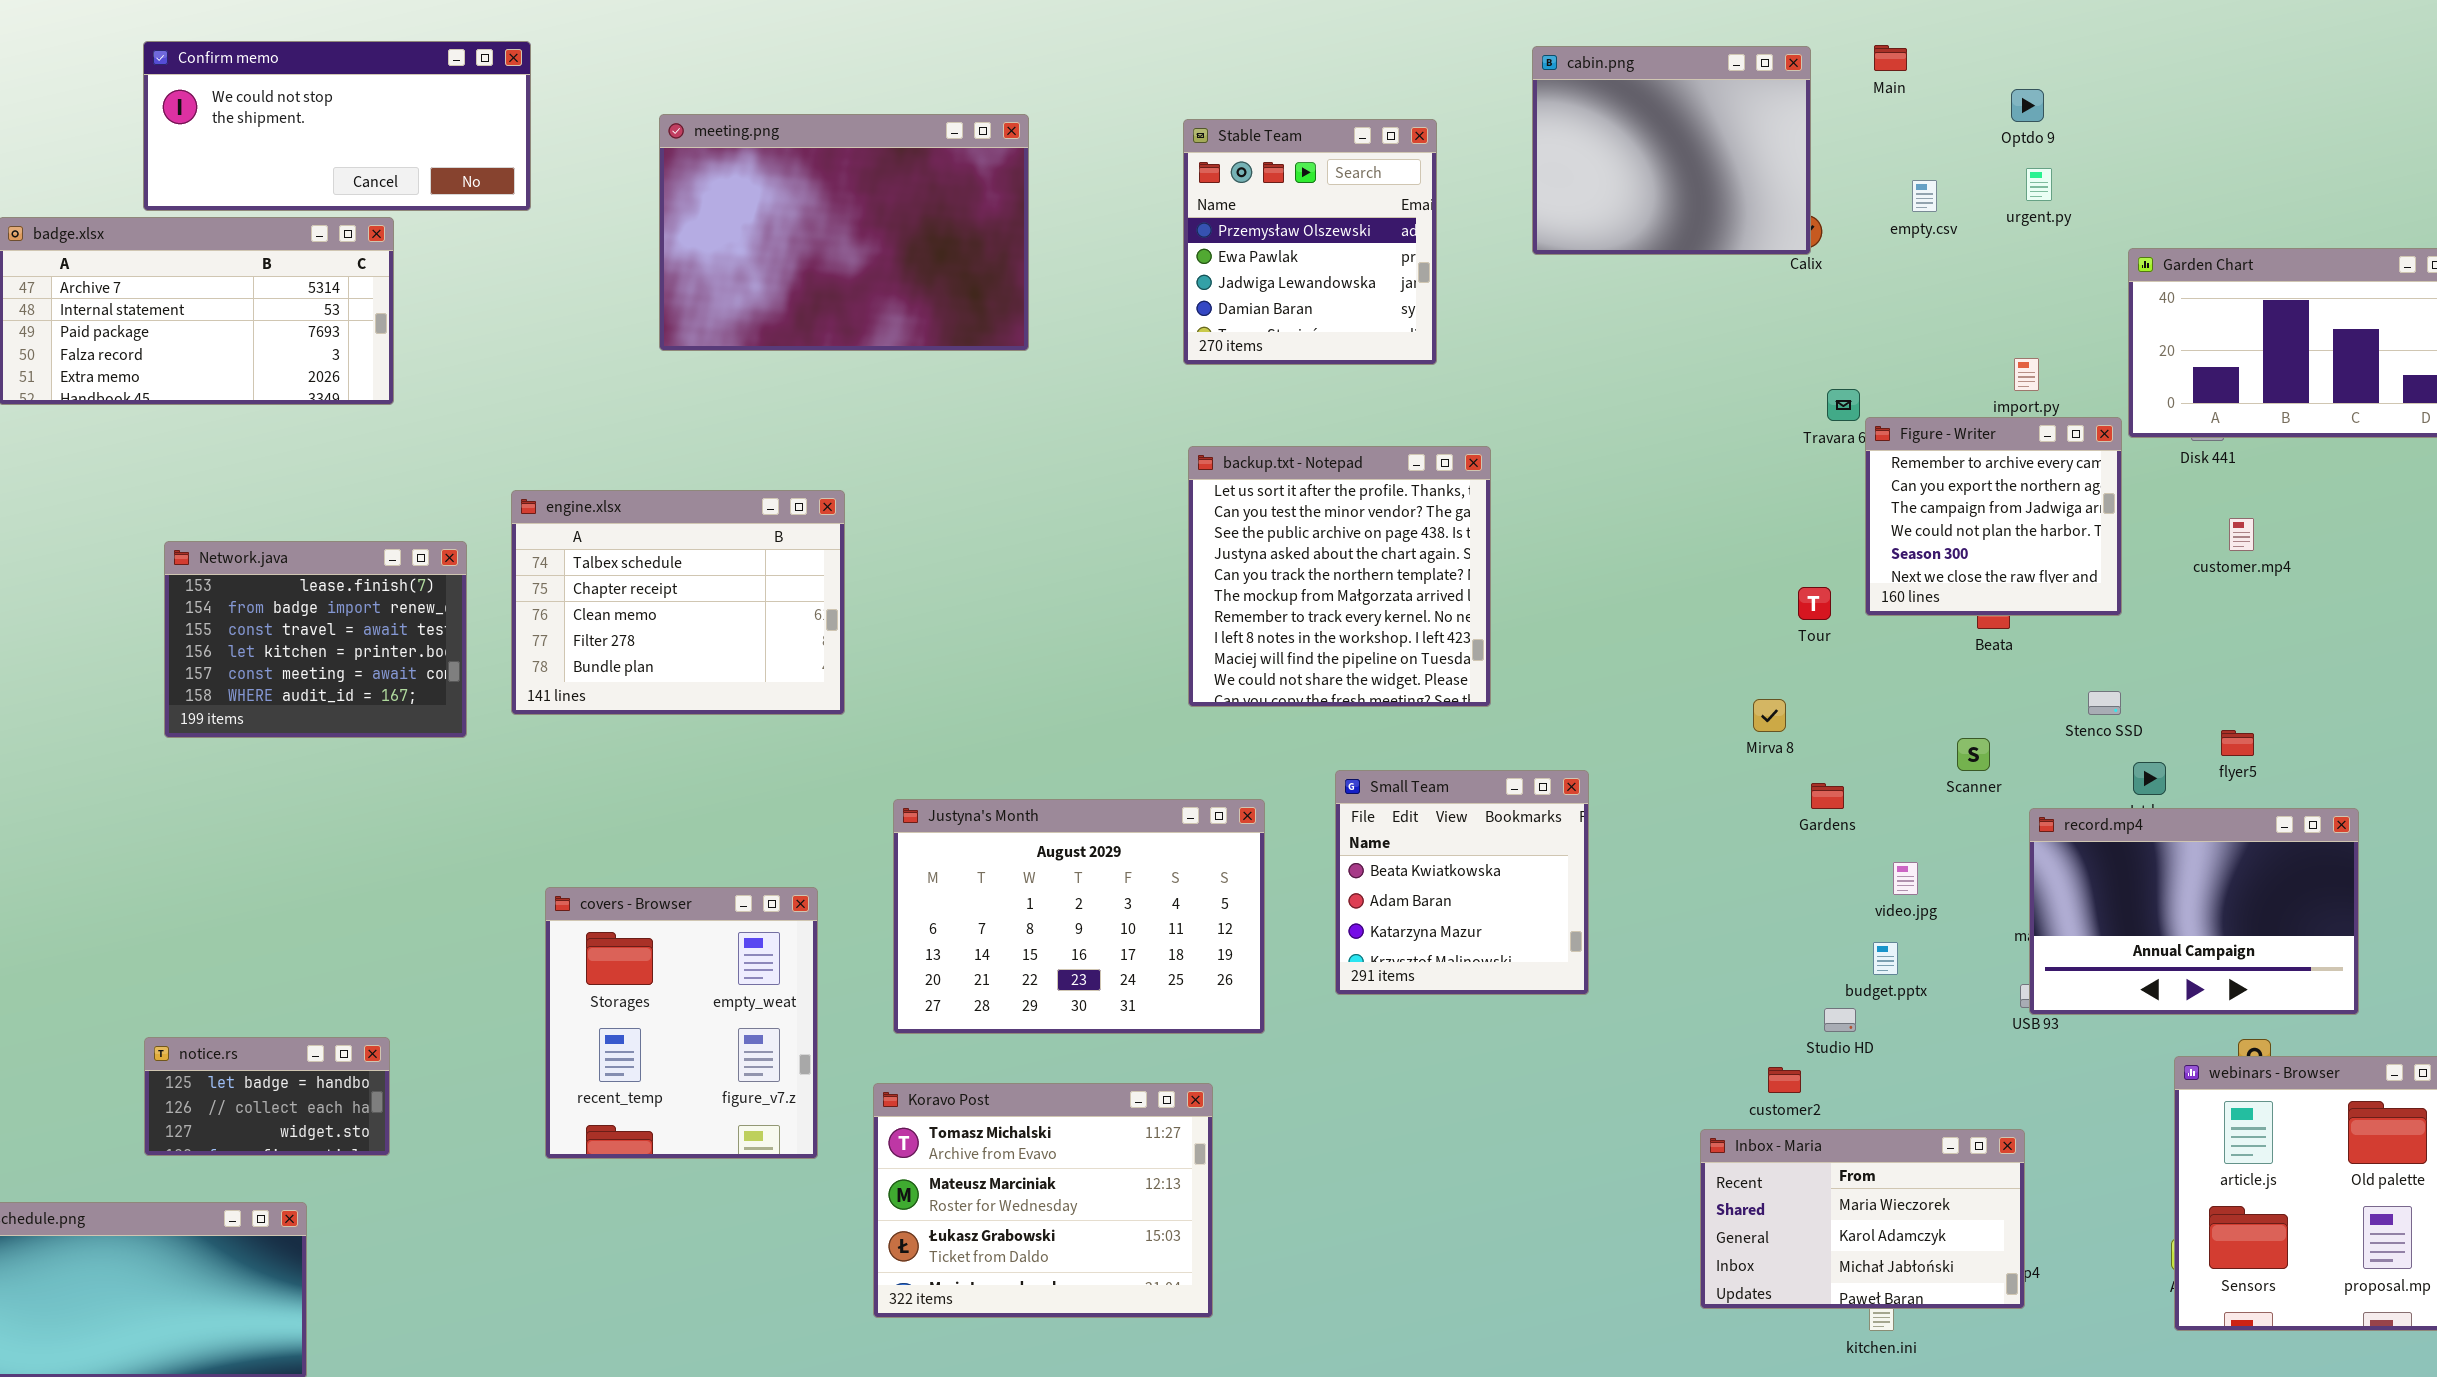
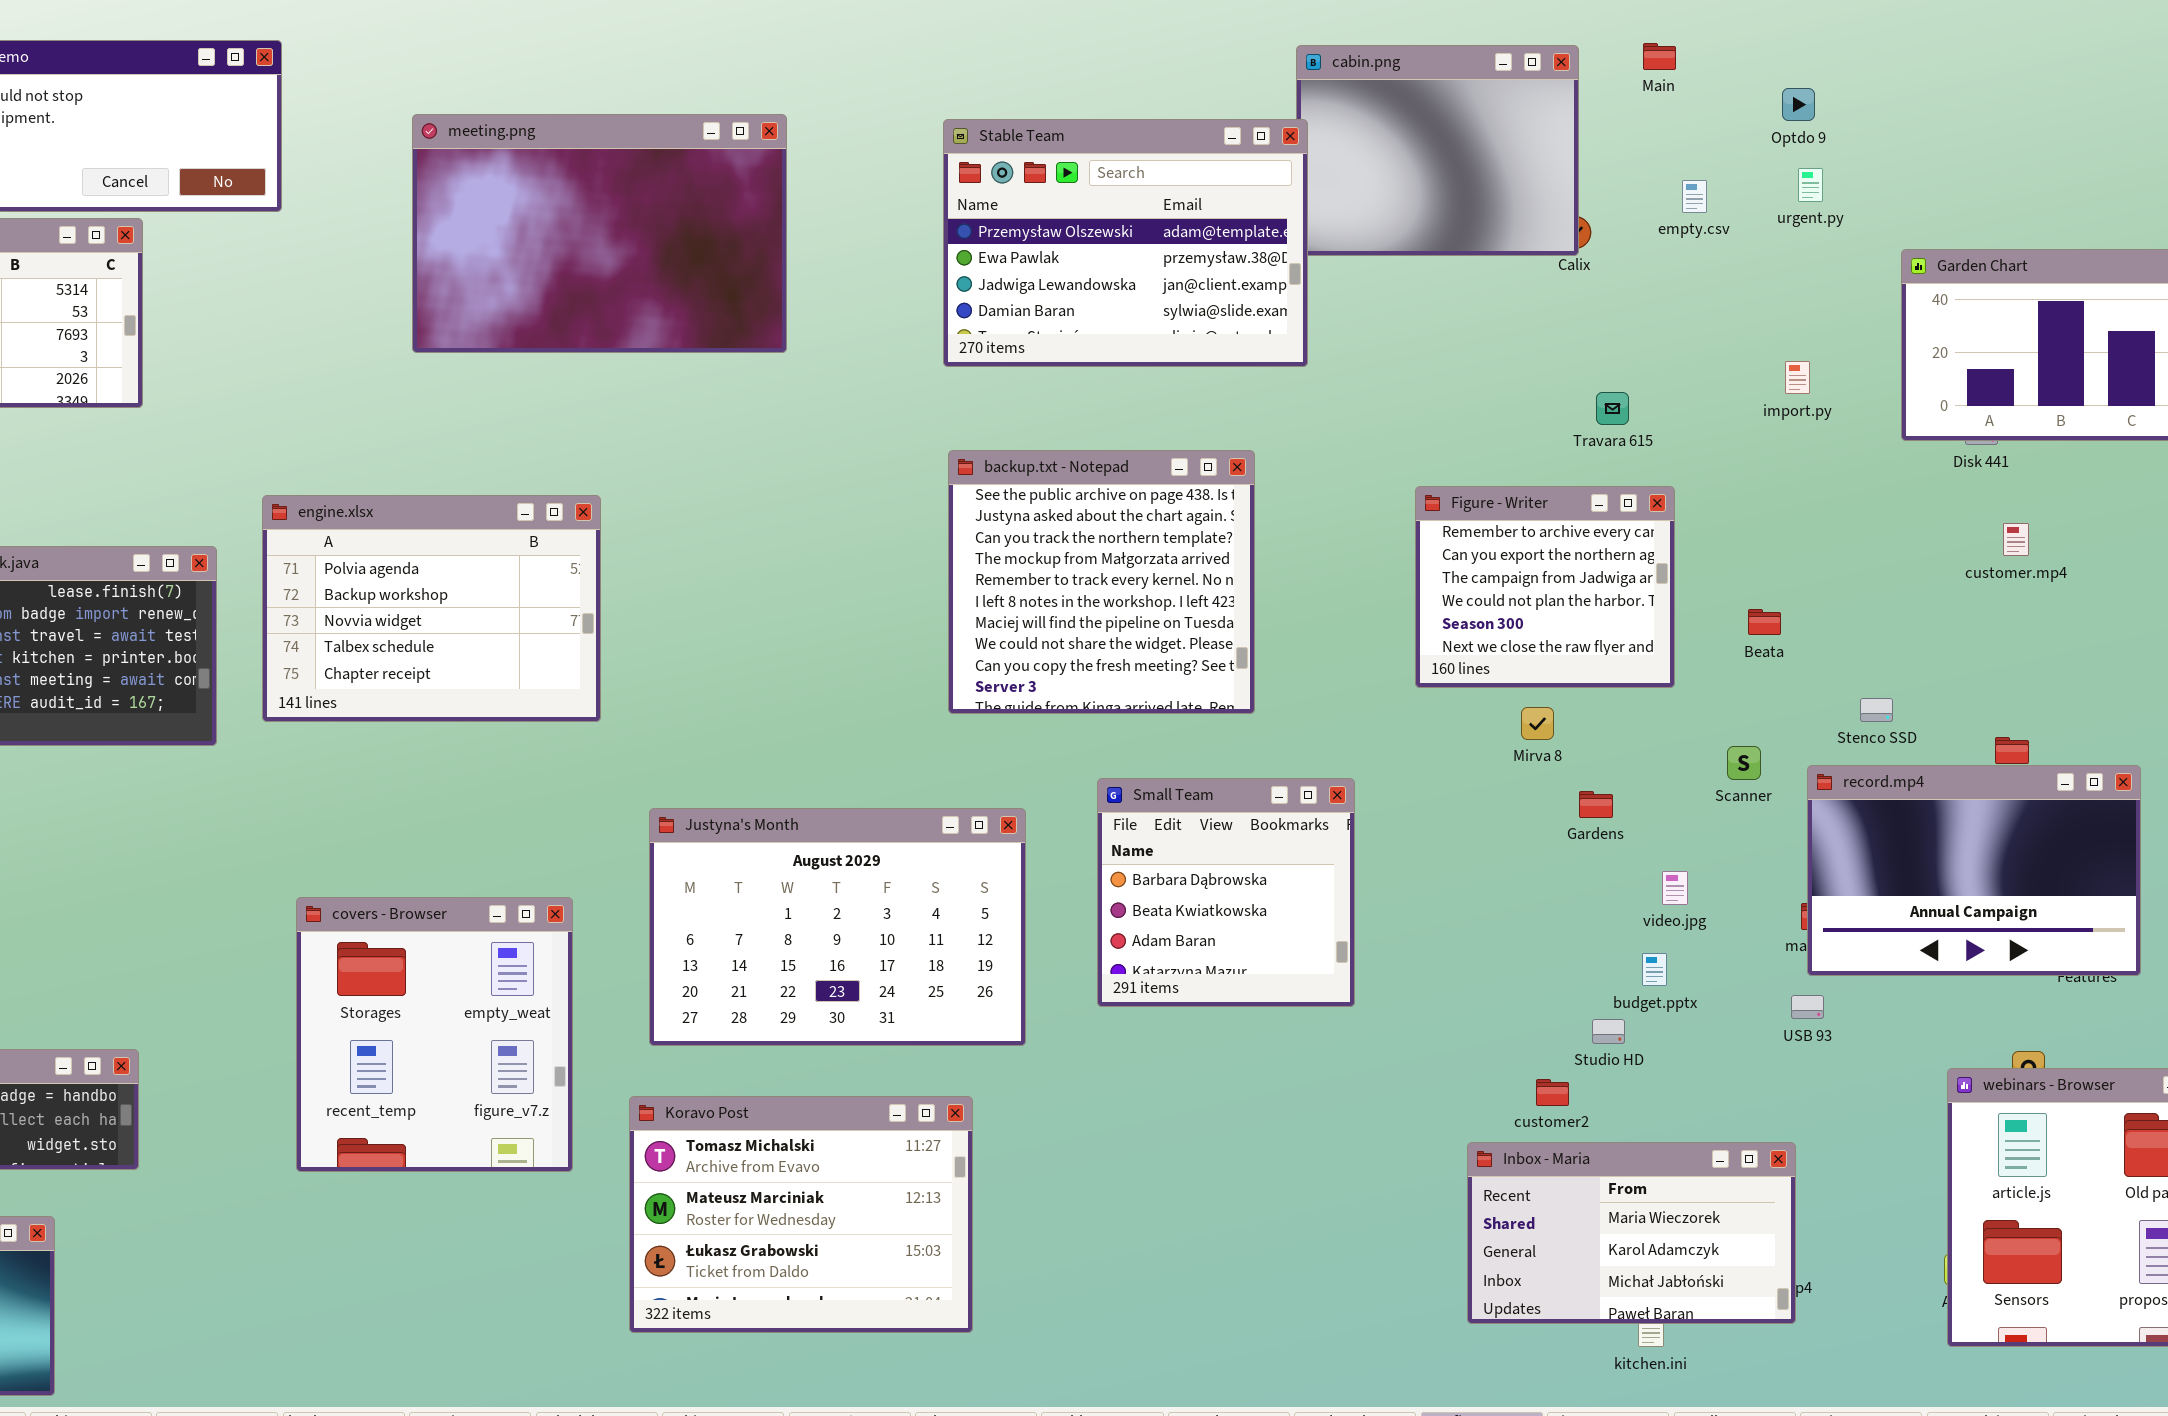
Stable Team: [1183,119,1437,365] -> [943,119,1308,367], resized
Figure - Writer: [1865,417,2122,616] -> [1415,486,1675,688], moved
backup.txt - Notepad: [1188,446,1491,707] -> [948,450,1255,714], scrolled down 2 rows
engine.xlsx: [511,490,845,715] -> [262,495,601,722], scrolled up 3 rows
Small Team: [1335,770,1589,995] -> [1097,778,1355,1007], scrolled up 1 row
record.mp4: [2029,808,2359,1015] -> [1807,765,2141,976], moved

